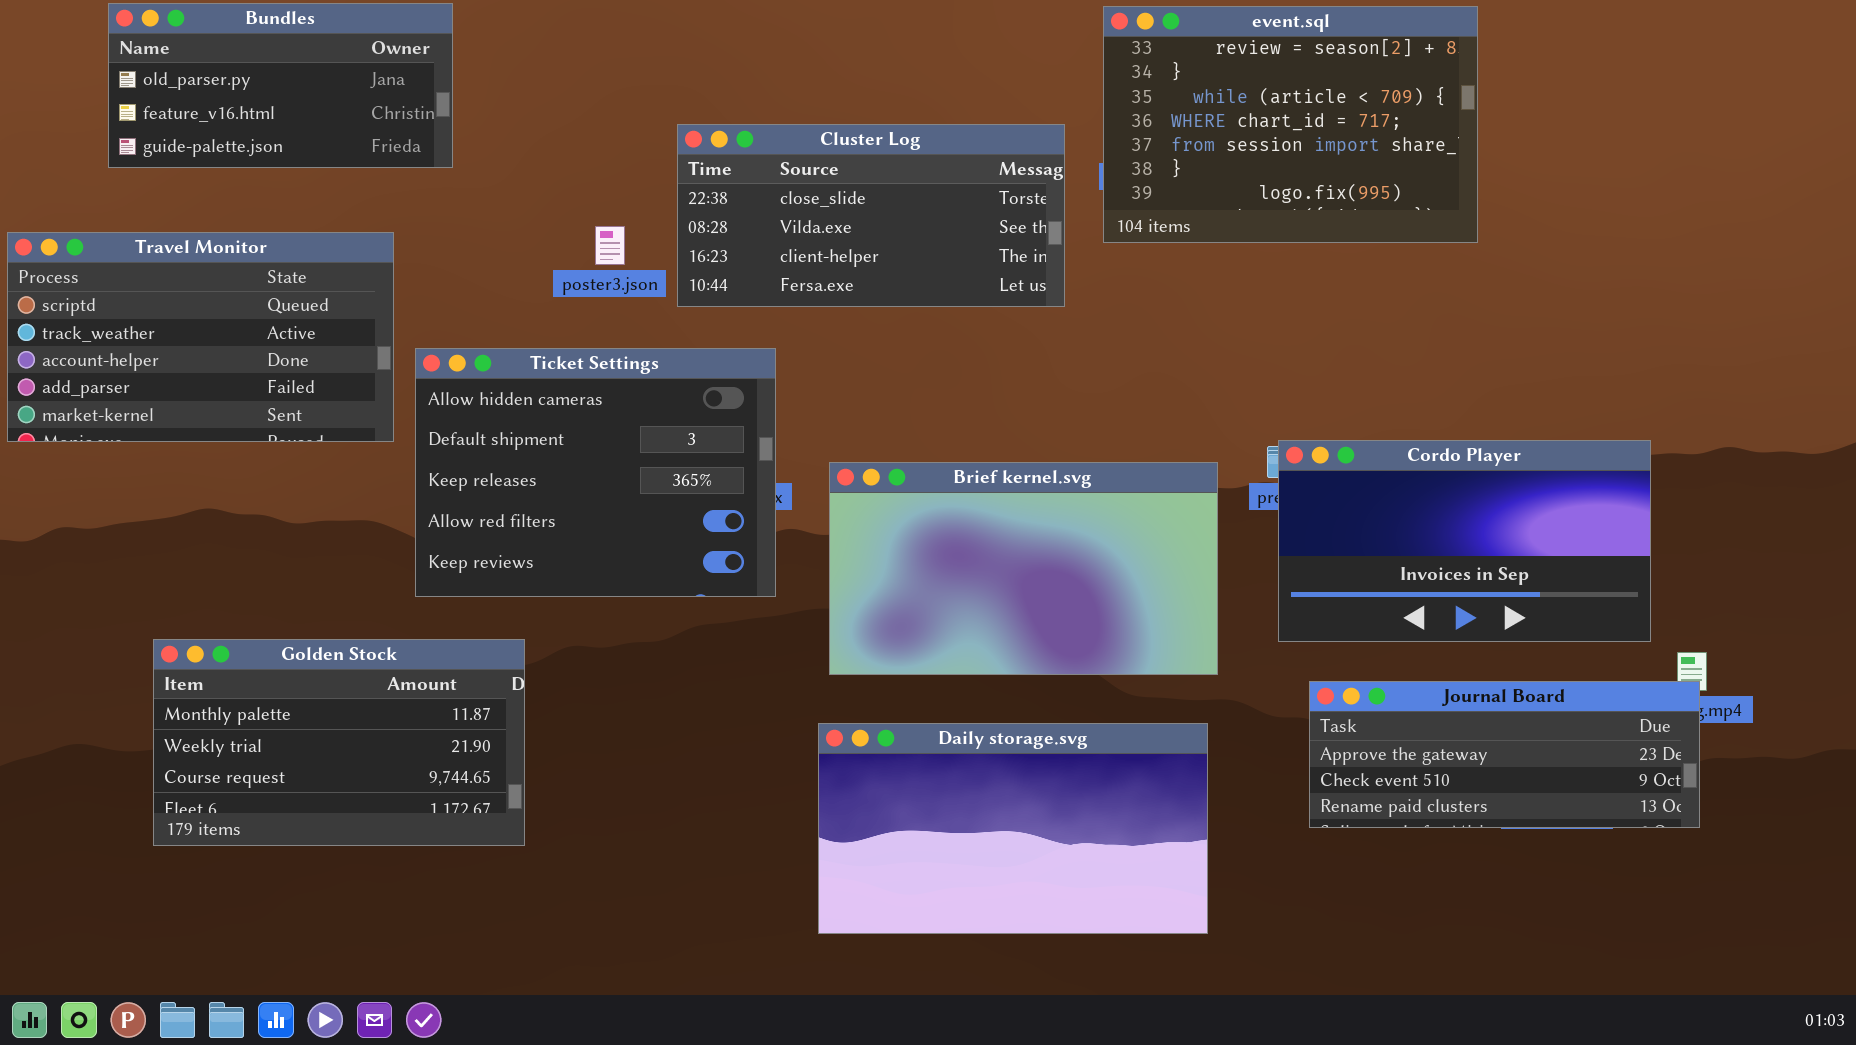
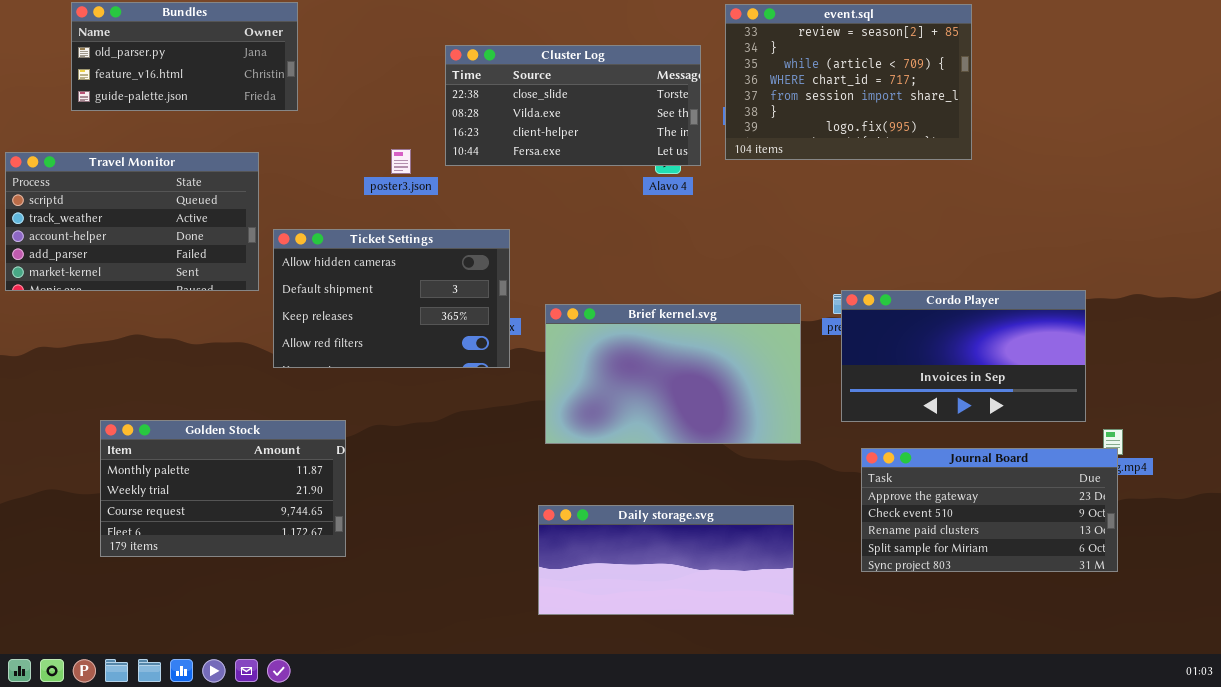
Cluster Log: [677,124,1065,307] -> [445,45,701,166], moved
Ticket Settings: [415,348,776,597] -> [273,229,510,368], resized
Journal Board: [1309,681,1700,828] -> [861,448,1118,572], resized
Daily storage.svg: [818,723,1208,934] -> [538,505,794,615], resized

